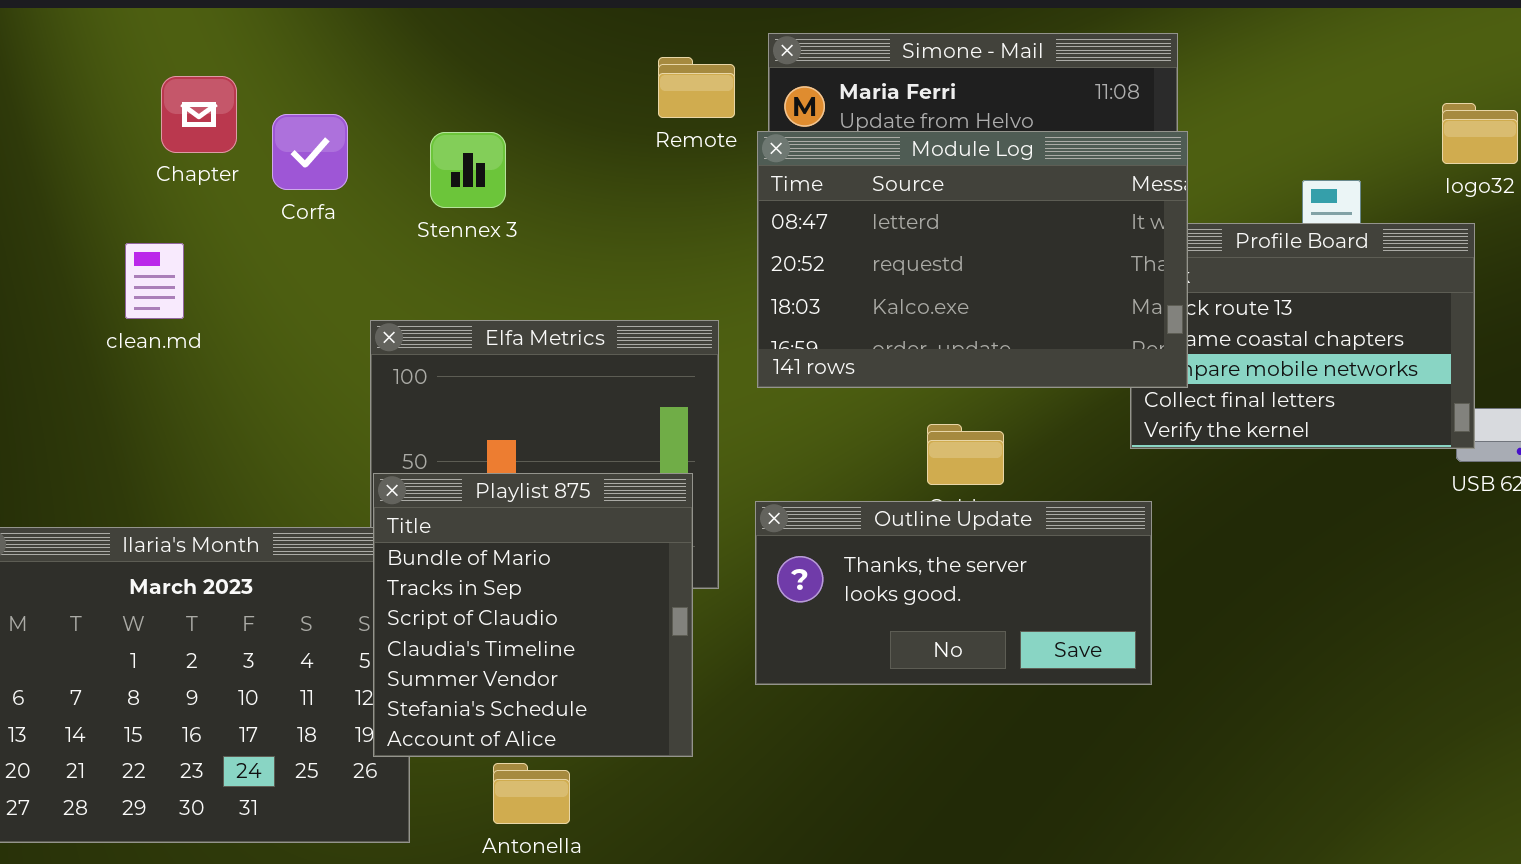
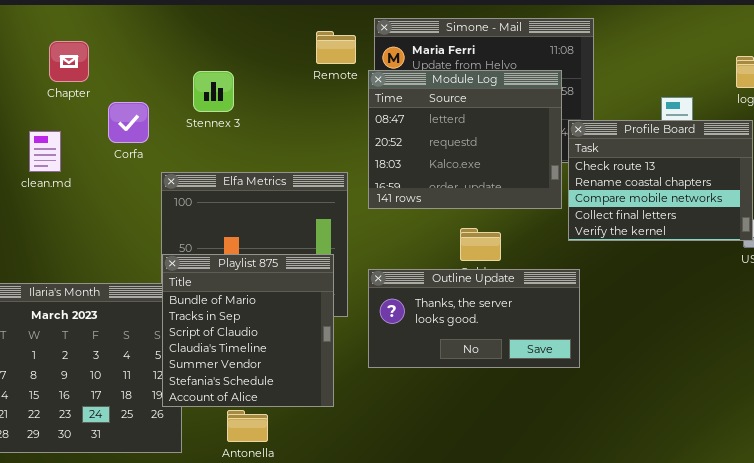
Corfa: [272,114,348,190] -> [108,102,149,143], moved
Module Log: [757,131,1188,388] -> [368,70,562,209], resized

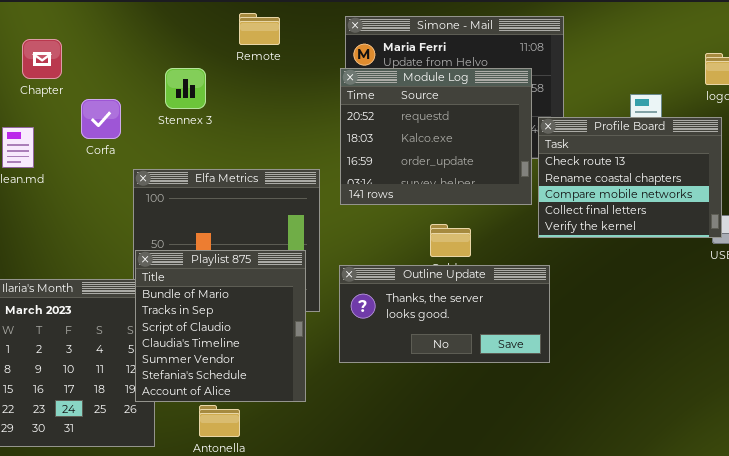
Remote: [316,31,356,64] -> [239,13,280,45], moved
Module Log: [368,70,562,209] -> [340,68,532,205], scrolled down 1 row

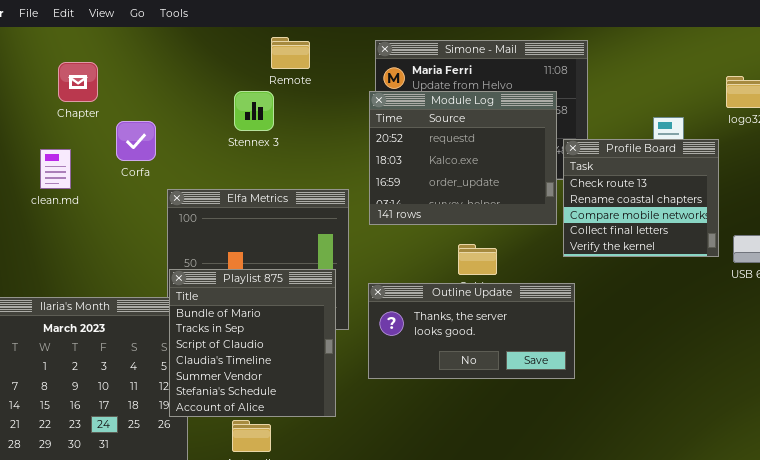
Stennex 3: [165,68,206,109] -> [234,91,274,131], moved
Profile Board: [538,117,722,238] -> [563,139,719,257], resized

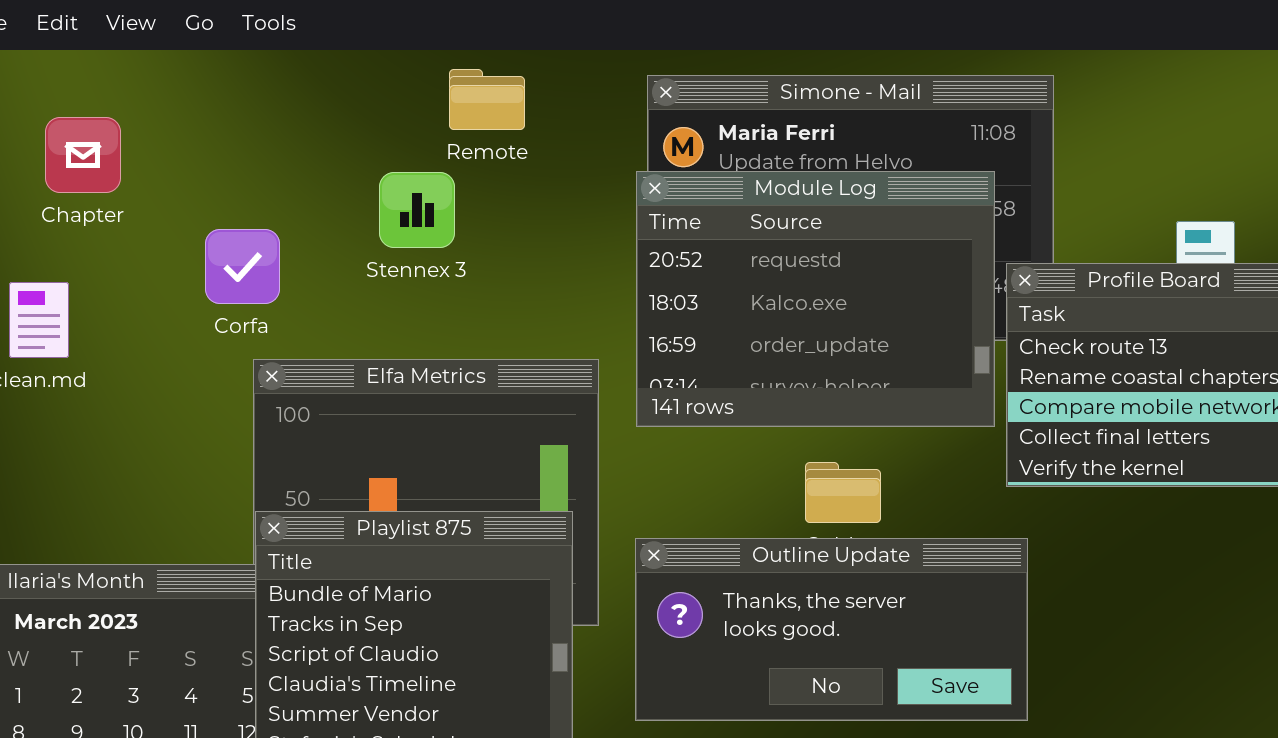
Corfa: [116,121,156,161] -> [205,229,280,304], moved

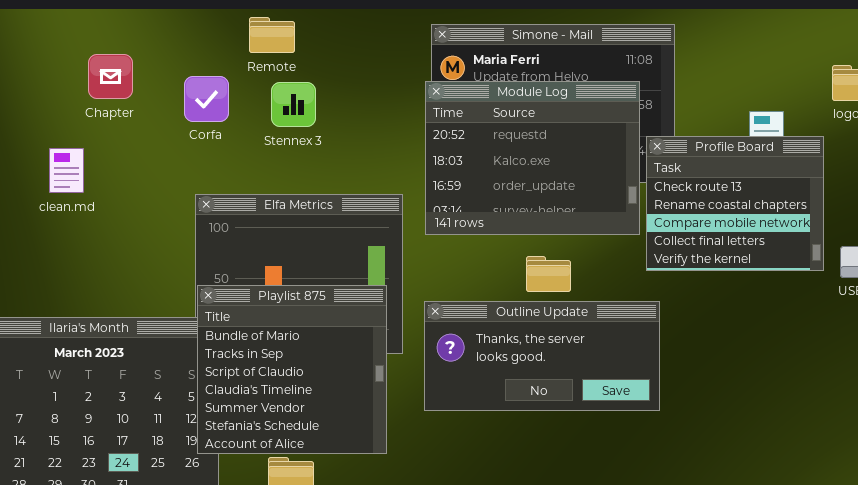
Remote: [449,69,525,130] -> [249,17,295,53], moved
Chapter: [45,117,121,193] -> [88,54,133,99], moved
Corfa: [205,229,280,304] -> [184,76,229,122], moved

